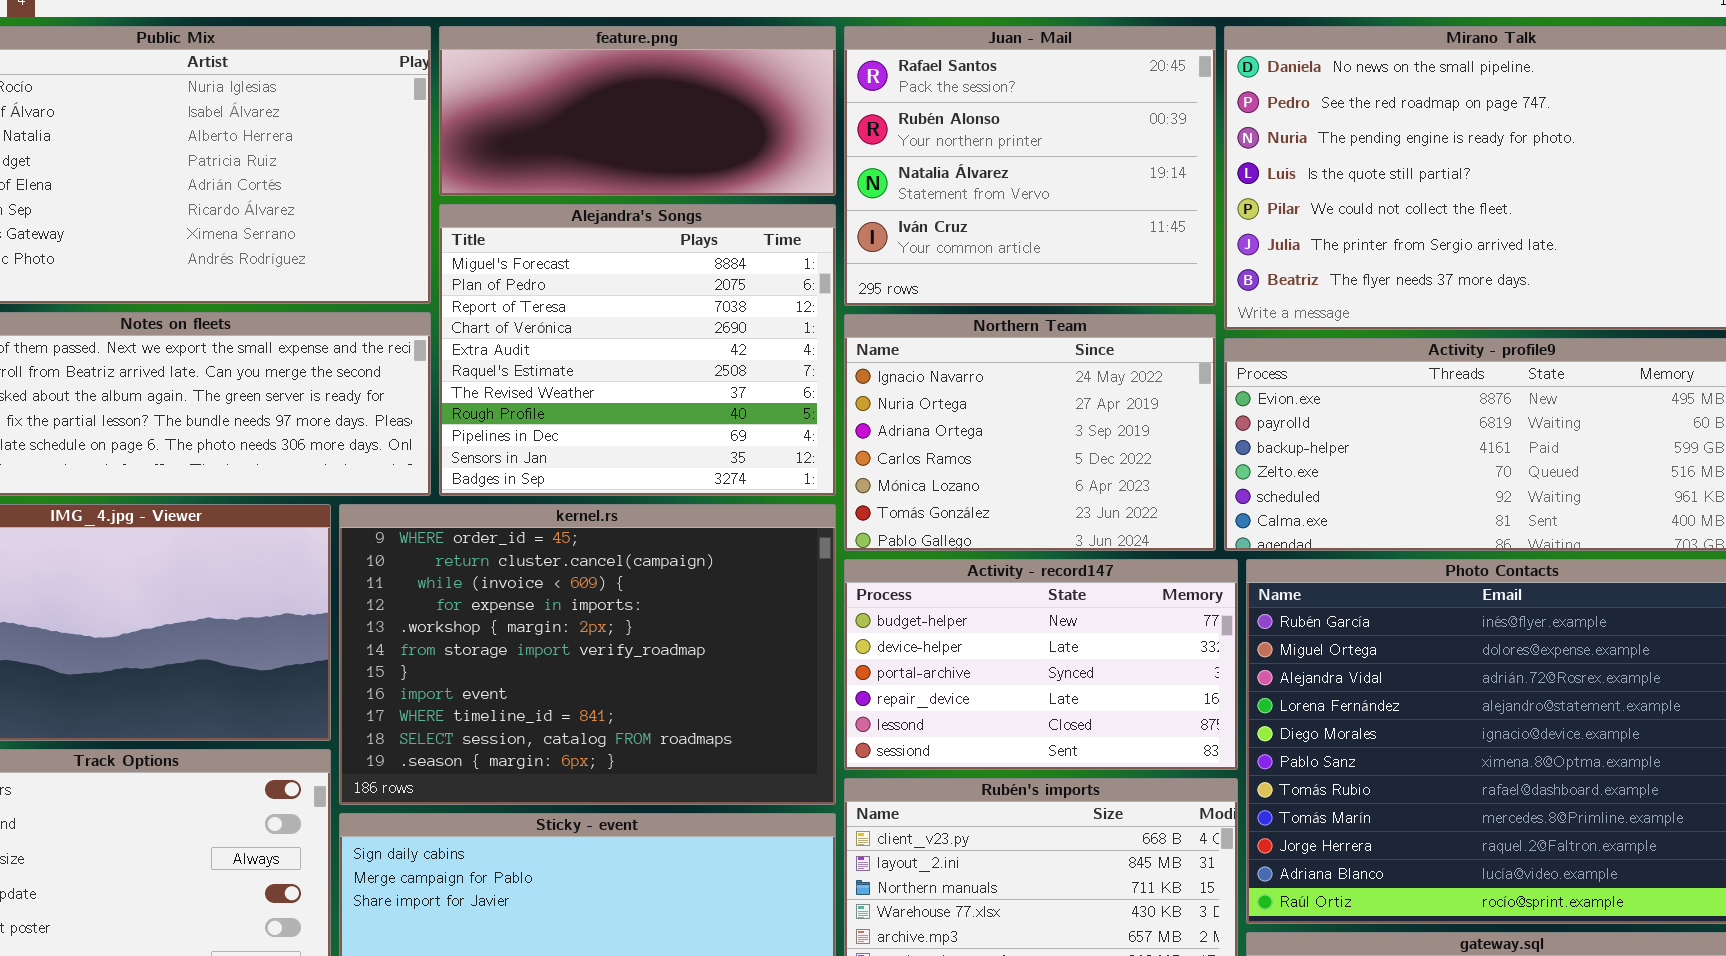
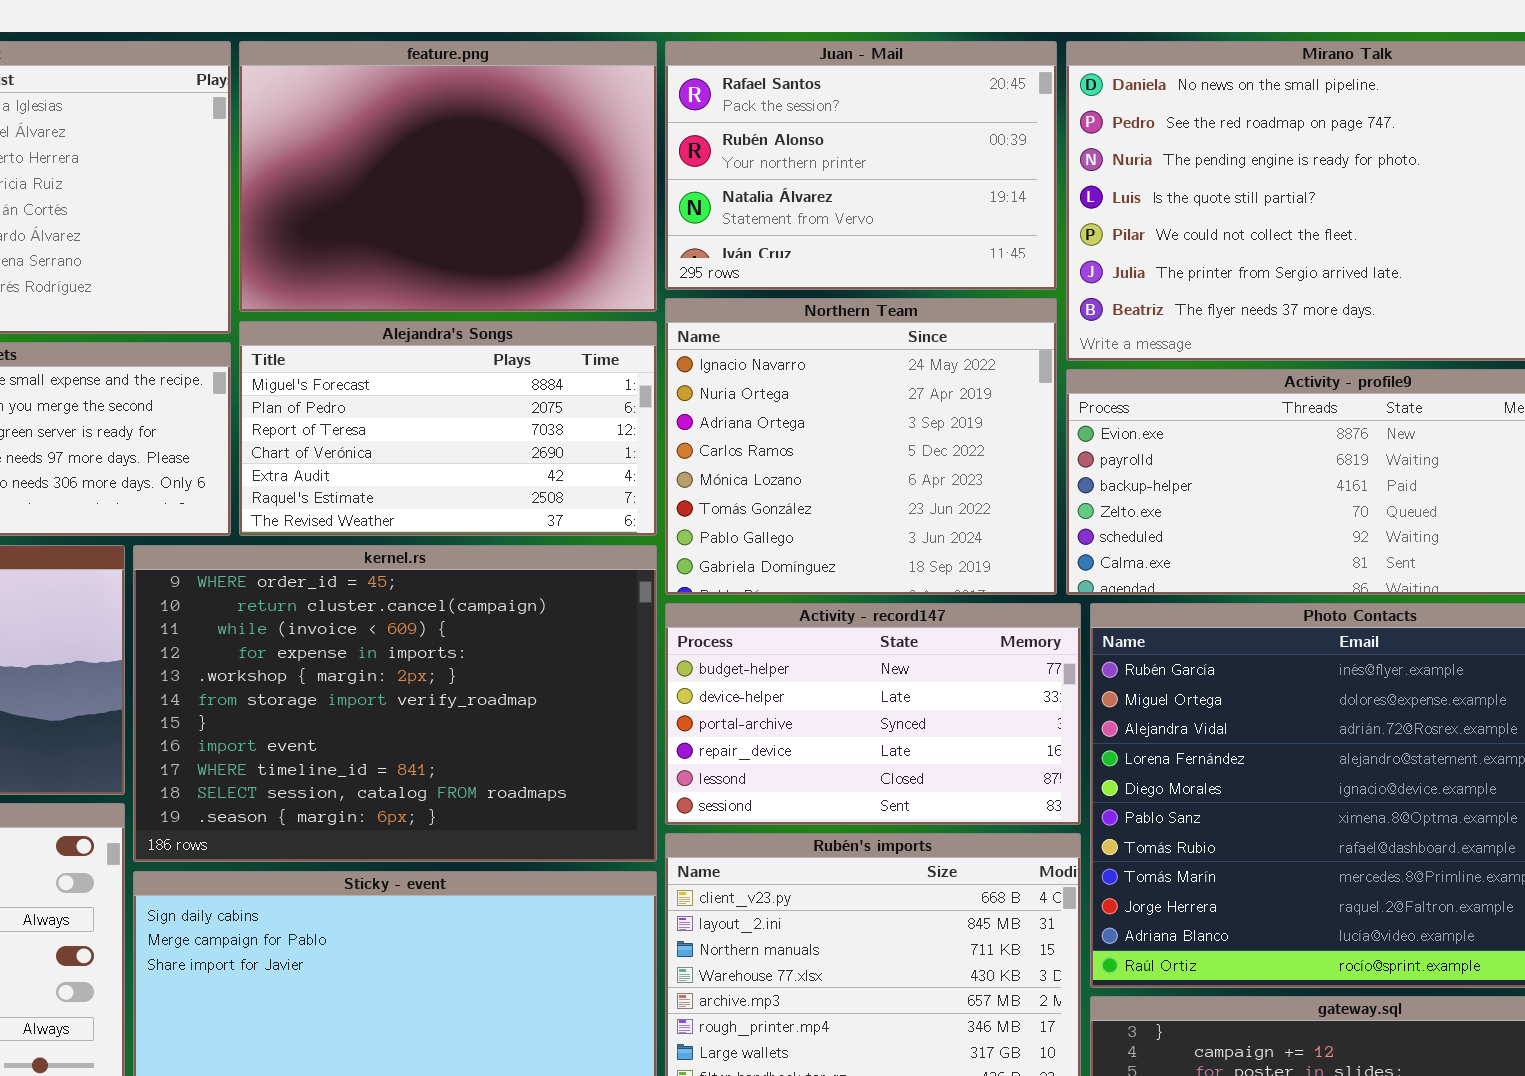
feature.png: [439,26,836,196] -> [239,41,657,312], resized
Juan - Mail: [844,26,1216,306] -> [665,41,1057,290], resized
Alejandra's Songs: [439,204,836,496] -> [239,321,657,536], resized
Northern Team: [844,314,1216,551] -> [665,298,1057,595], resized

